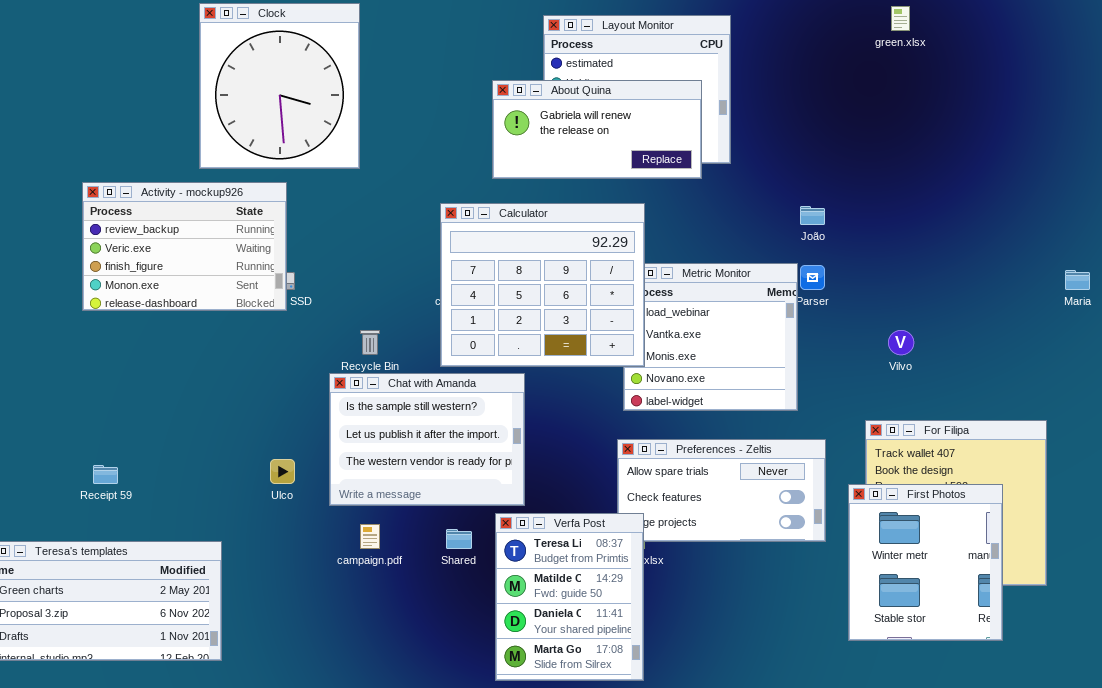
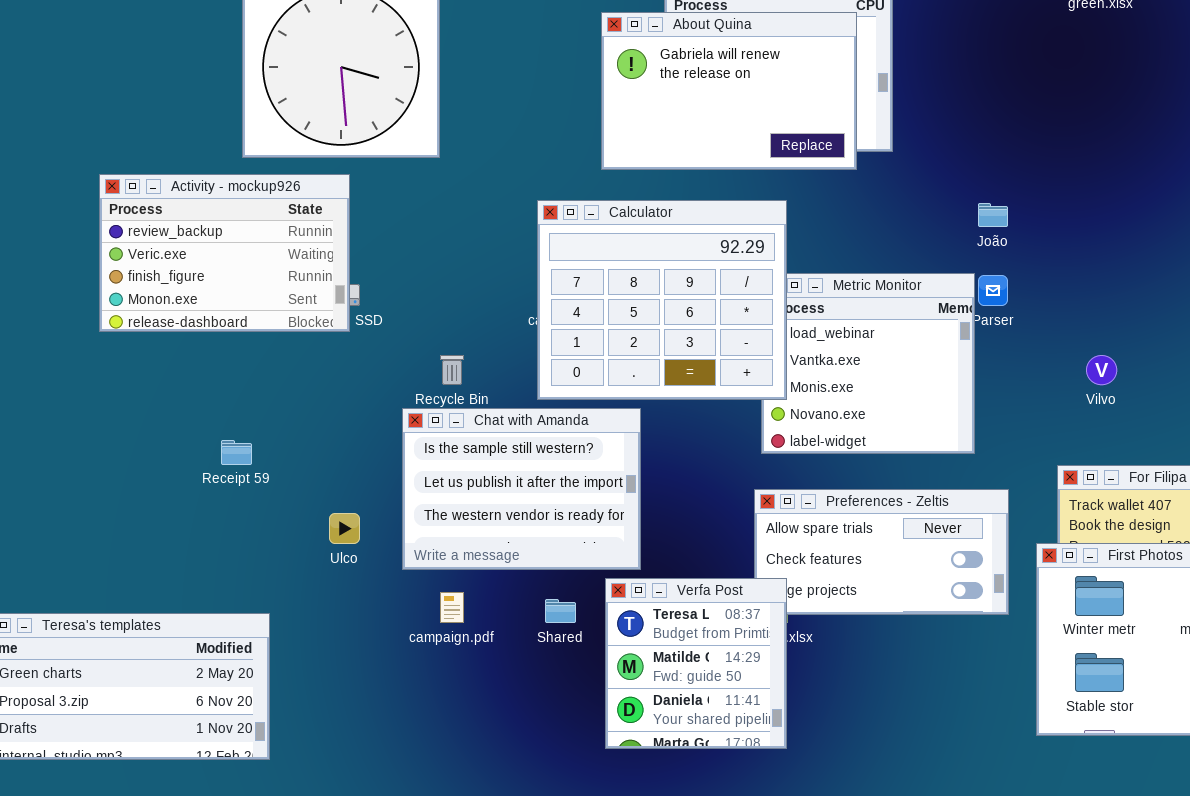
About Quina: [492,80,702,179] -> [601,12,857,170], resized
Receipt 59: [93,465,118,484] -> [221,440,252,465], moved
Verfa Post: [495,513,644,681] -> [605,578,787,749], resized

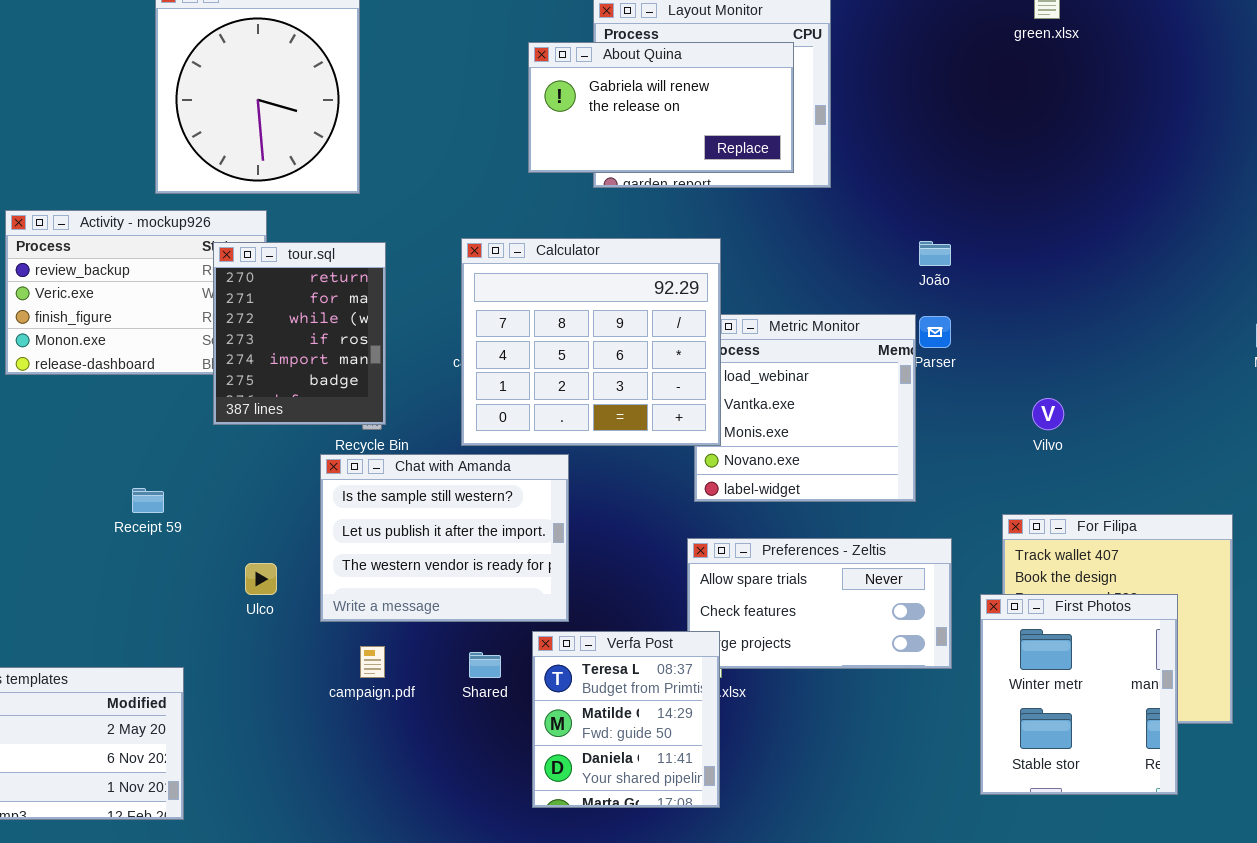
About Quina: [601,12,857,170] -> [528,42,794,173], resized
tour.sql: none -> [213,242,386,425], opened

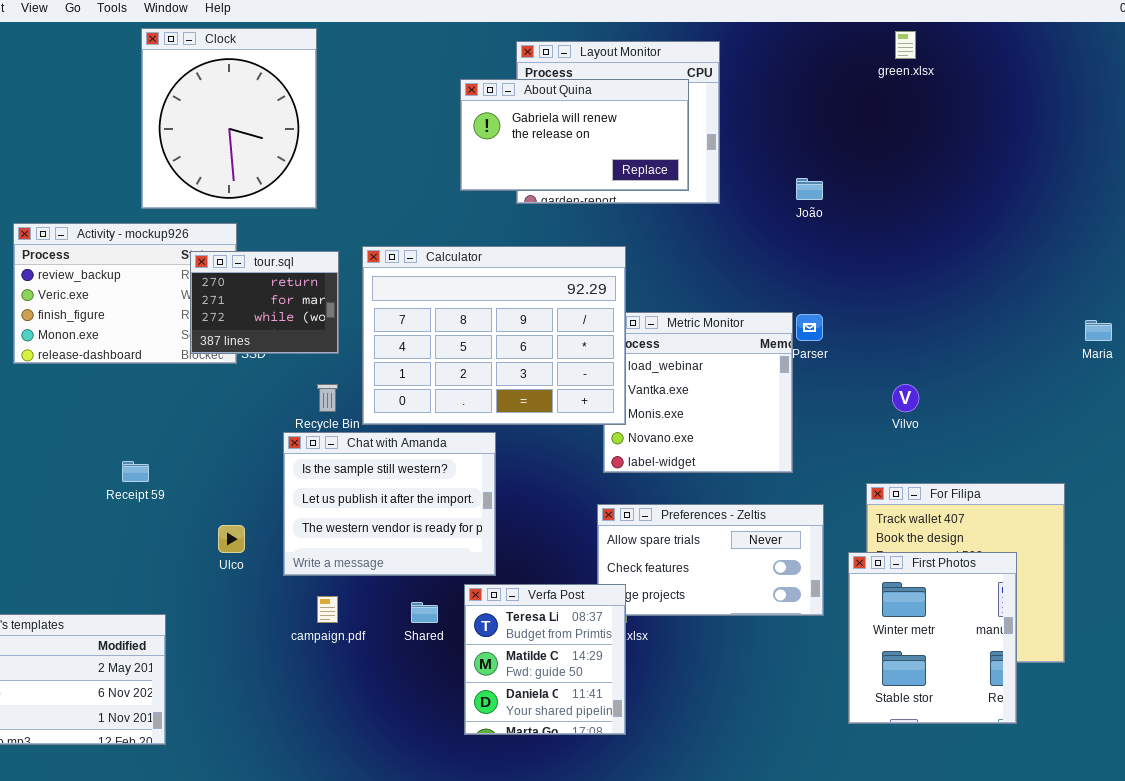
Calculator: [461,238,721,446] -> [362,246,626,425], resized
João: [919,241,951,266] -> [796,178,823,200], moved
tour.sql: [213,242,386,425] -> [190,251,339,354], resized

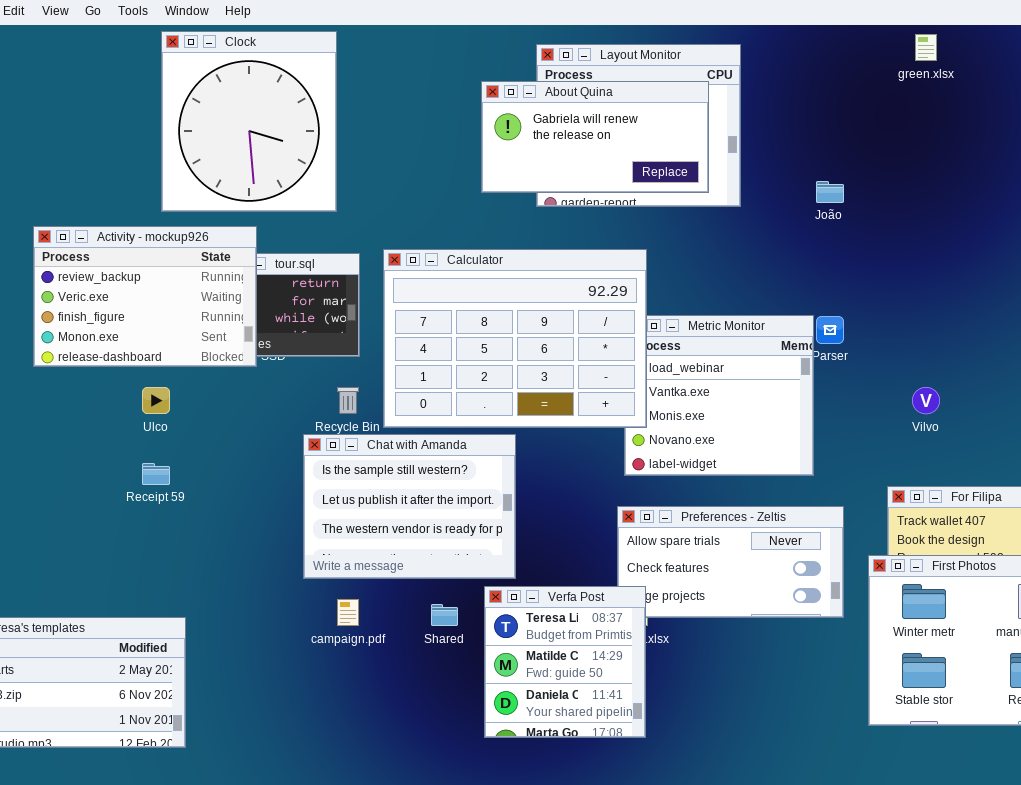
Activity - mockup926: [13,223,237,364] -> [33,226,257,367], raised
Ulco: [218,525,245,553] -> [142,387,170,414], moved

